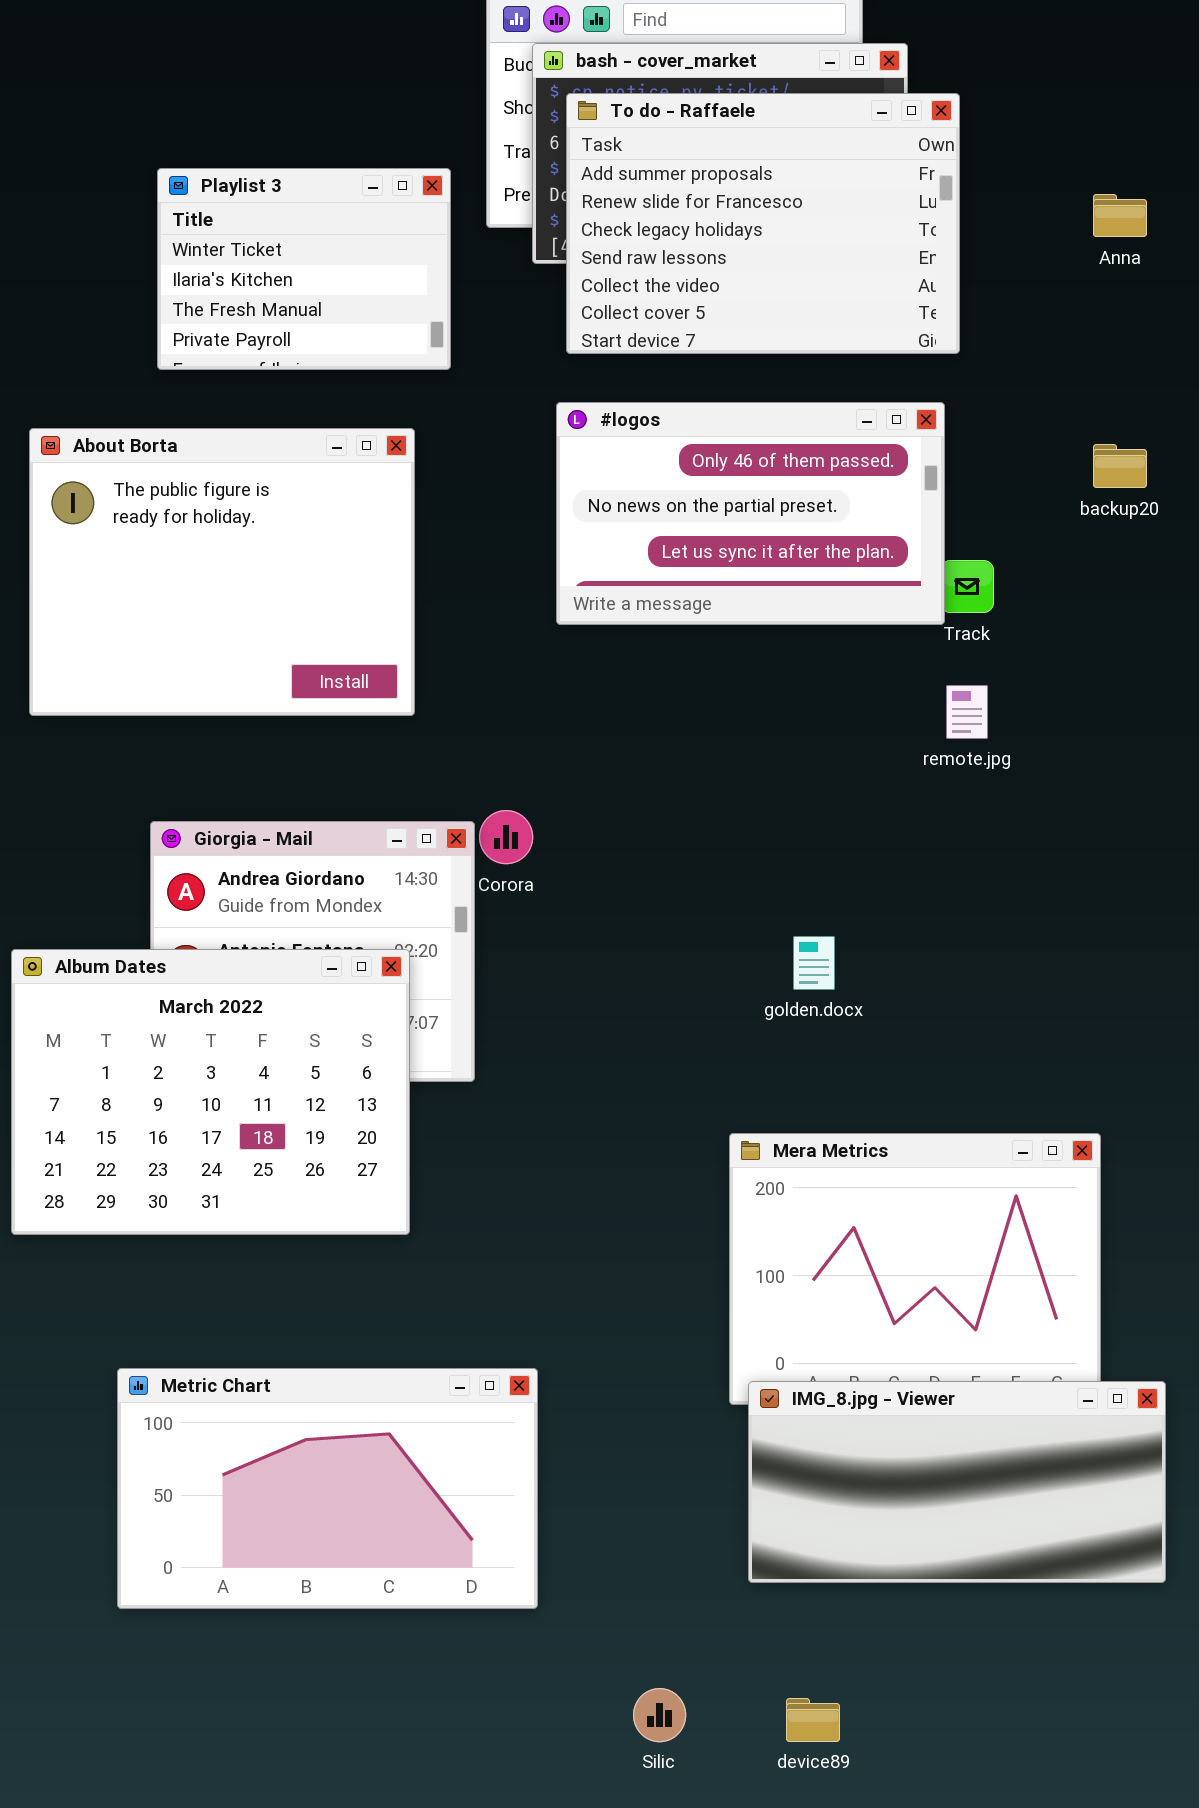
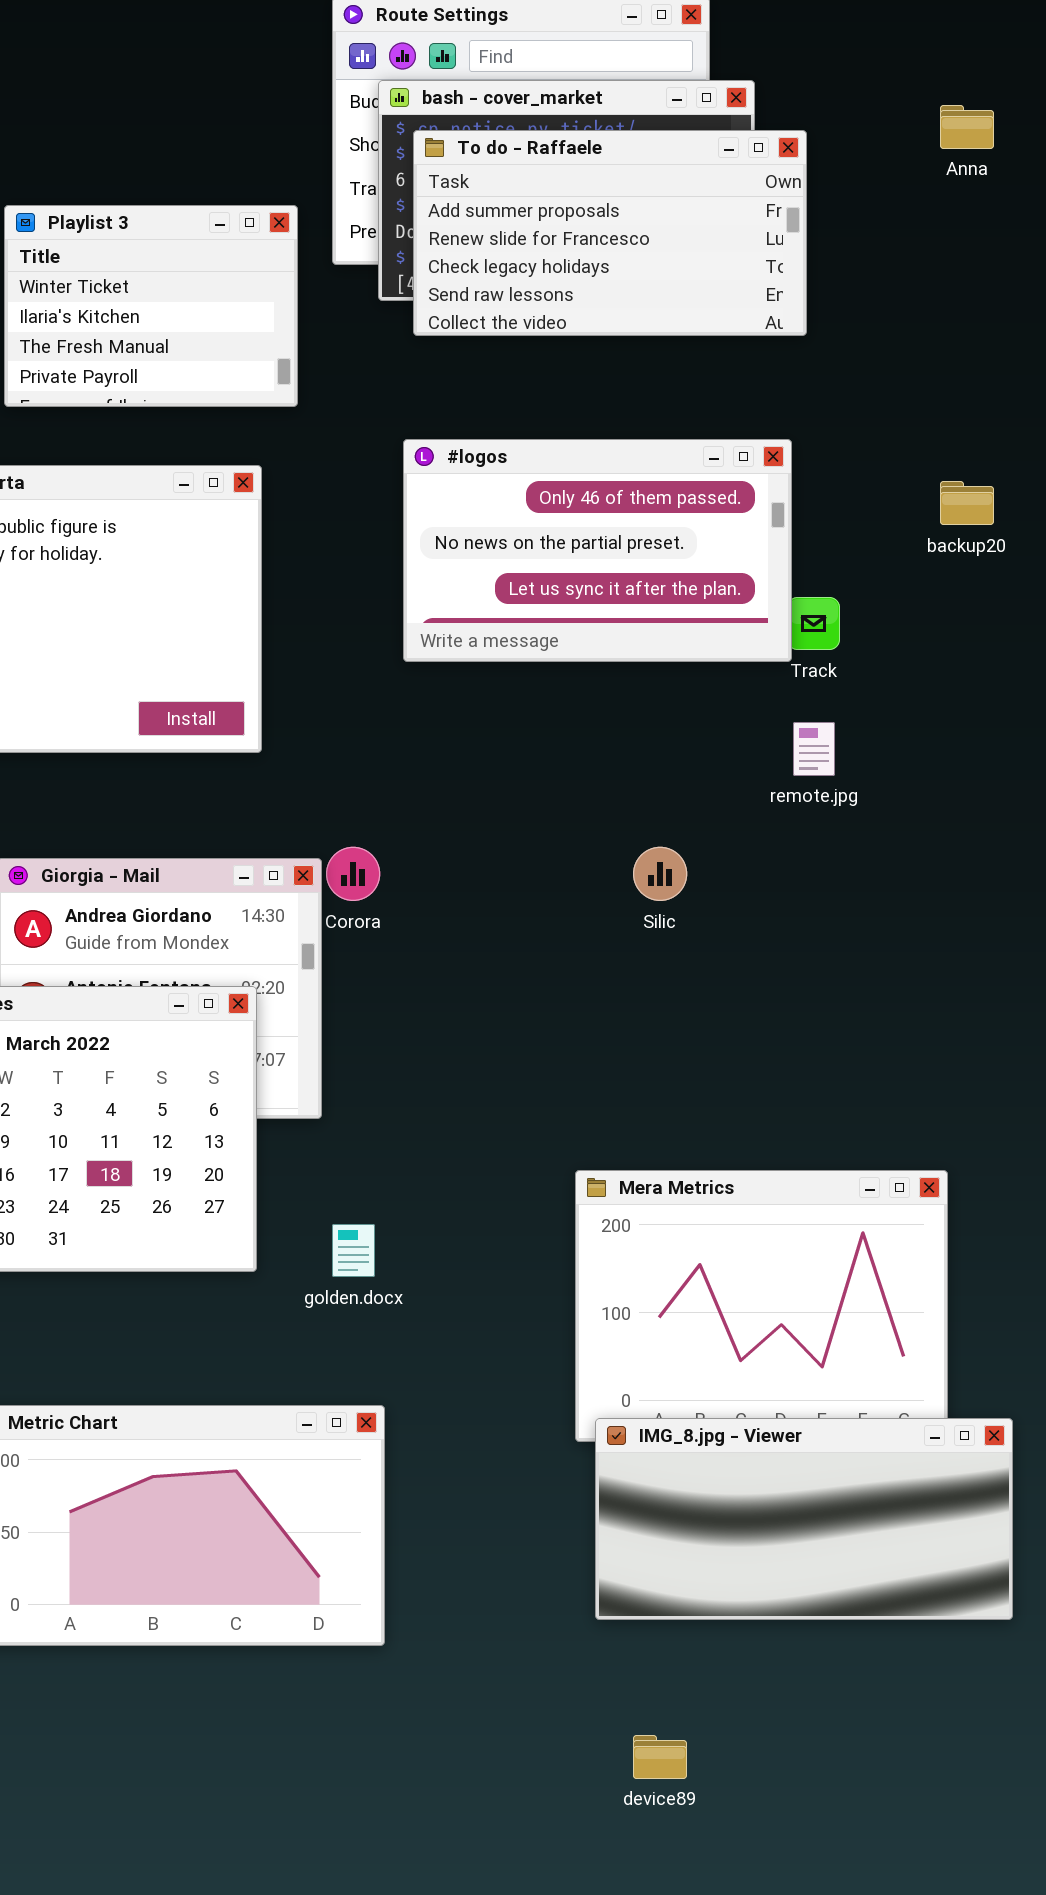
To do - Raffaele: [566,93,960,354] -> [413,130,807,336], resized
Anna: [1093,194,1147,237] -> [940,105,994,149], moved
golden.docx: [793,936,835,990] -> [332,1224,375,1277], moved
Silic: [633,1688,686,1742] -> [633,847,687,901], moved

